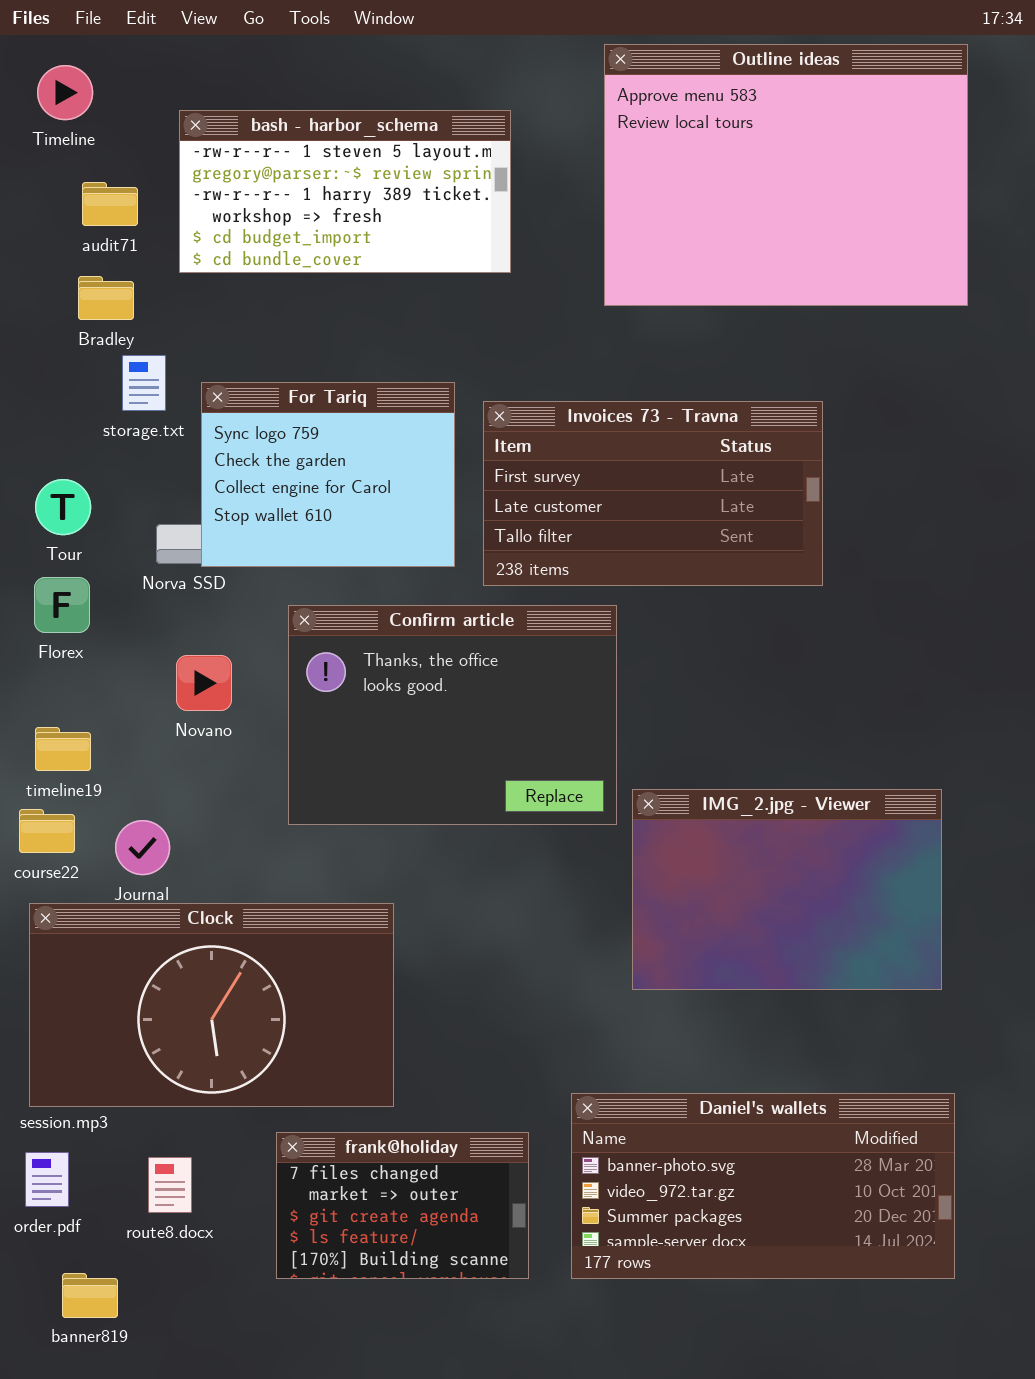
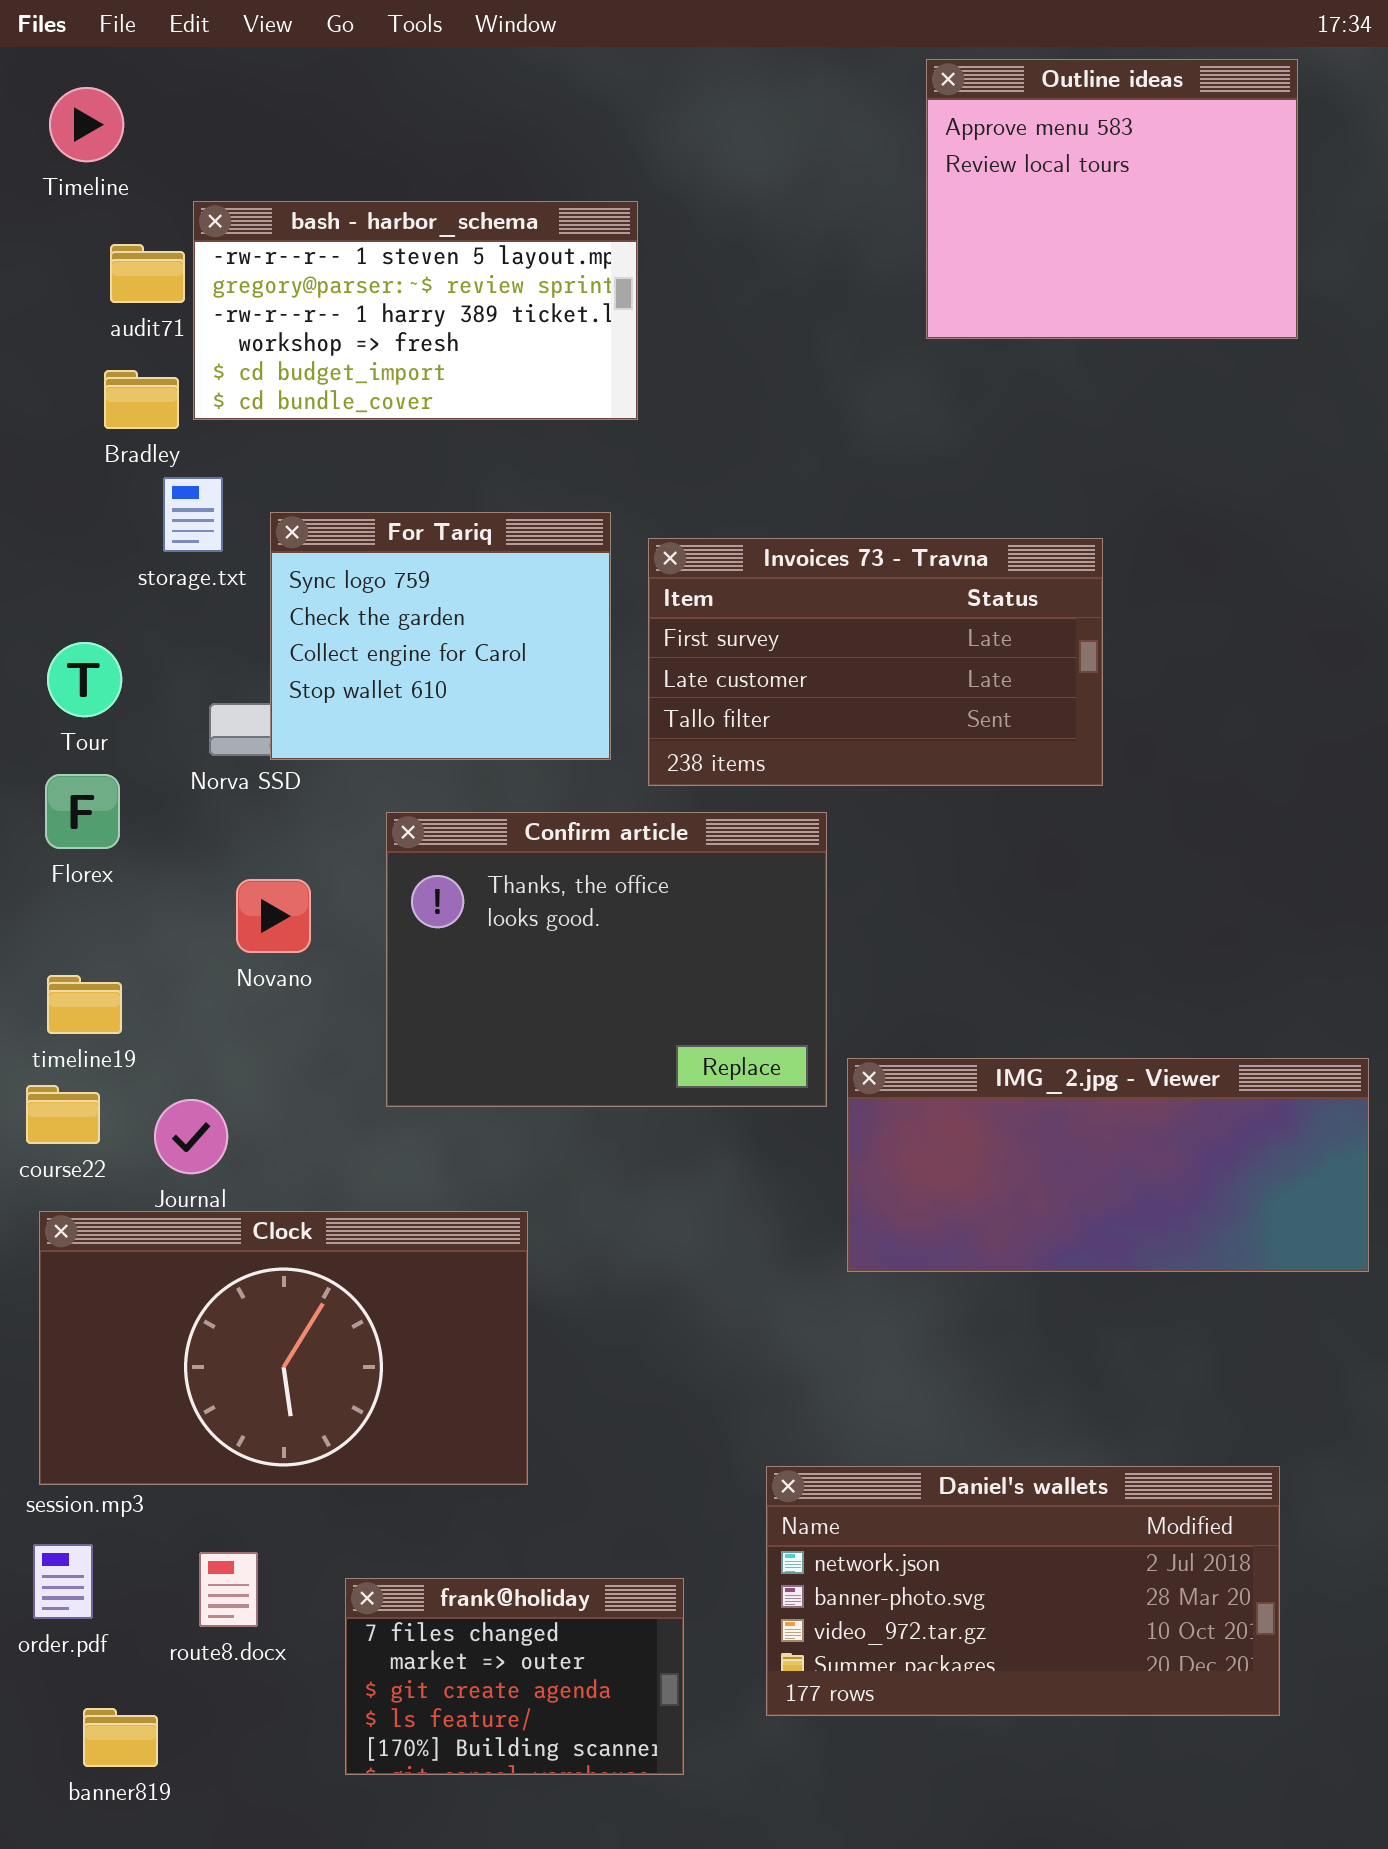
Outline ideas: [604,44,968,306] -> [926,59,1298,339], resized
bash - harbor_schema: [179,110,511,273] -> [193,201,638,420], moved
IMG_2.jpg - Viewer: [632,789,942,990] -> [847,1058,1369,1272], resized
Daniel's wallets: [571,1093,955,1279] -> [766,1466,1280,1716], scrolled up 1 row
frank@holiday: [276,1132,529,1279] -> [345,1578,684,1775], moved

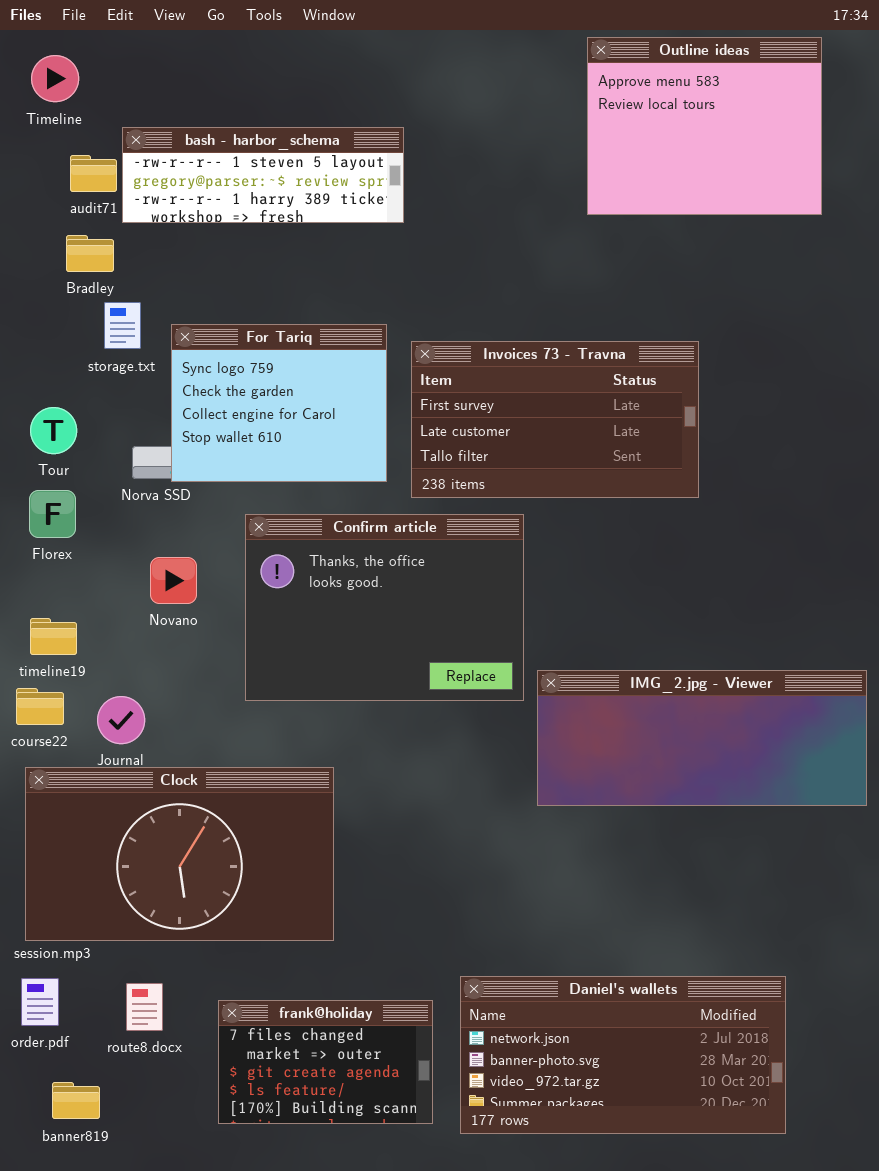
bash - harbor_schema: [193,201,638,420] -> [122,127,404,223], resized
Daniel's wallets: [766,1466,1280,1716] -> [460,976,786,1134], moved

